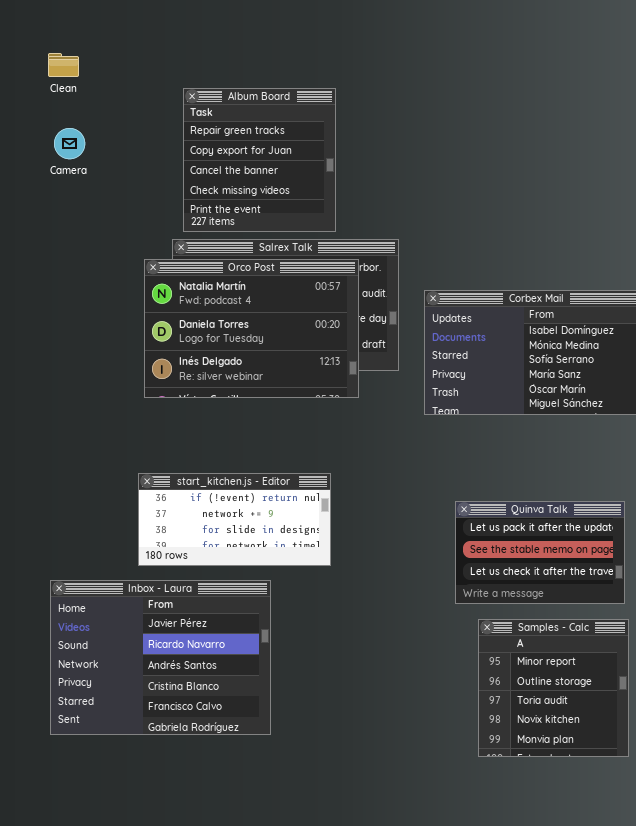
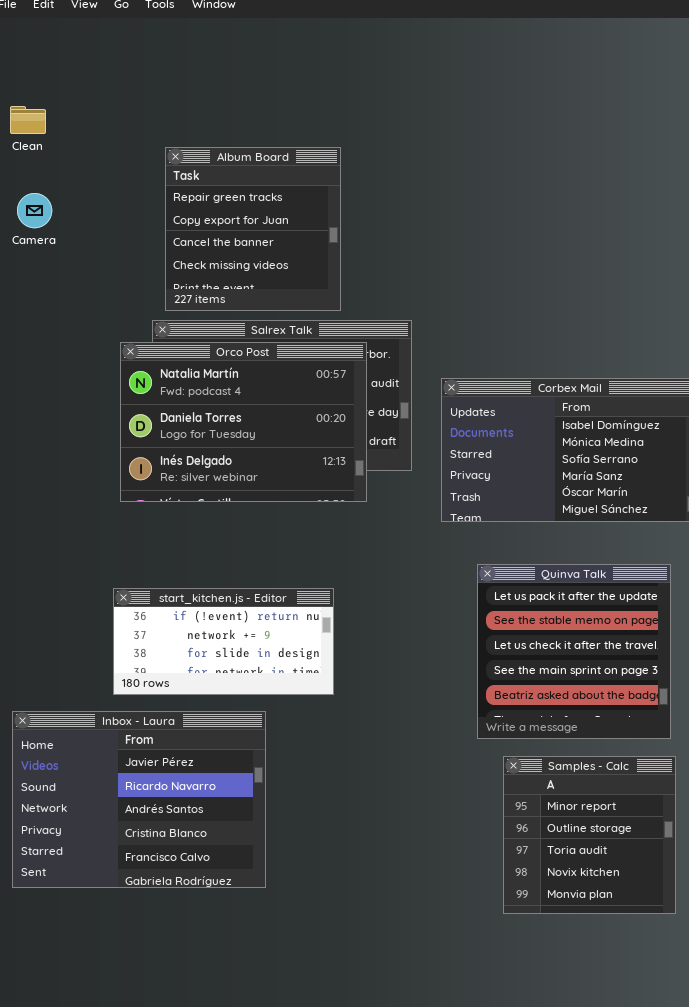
Quinva Talk: [455,501,625,604] -> [477,564,671,739], resized

